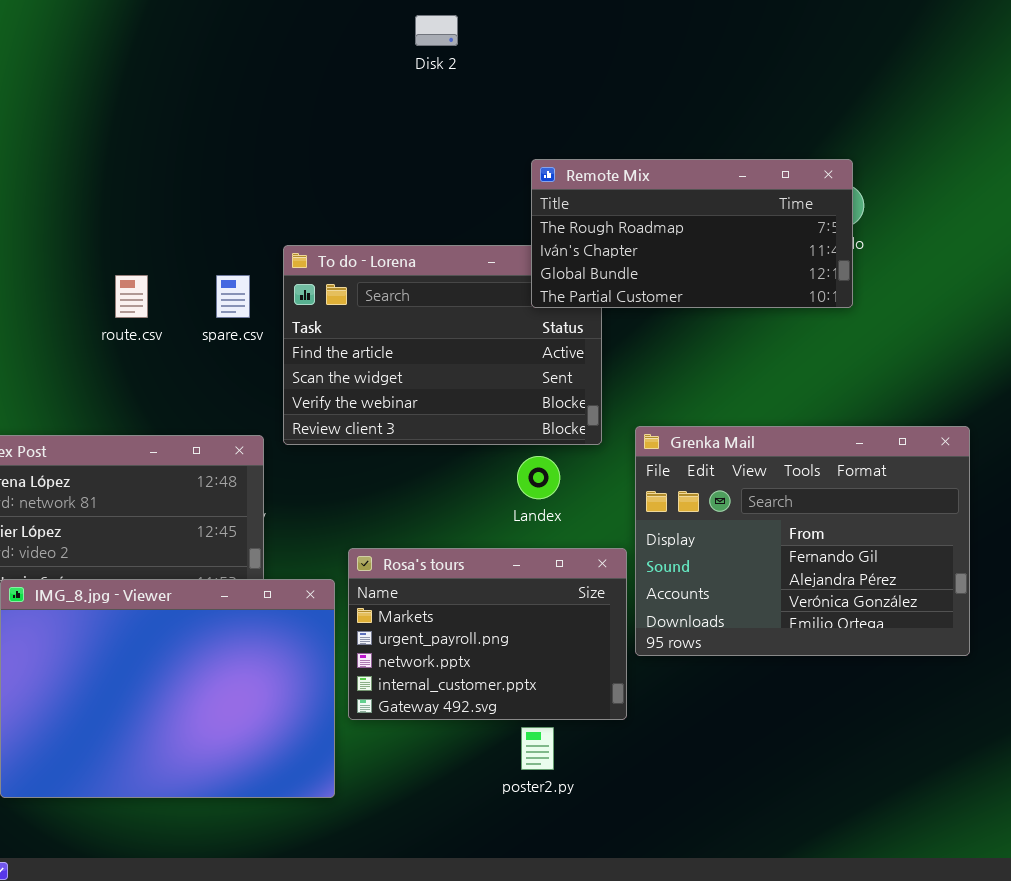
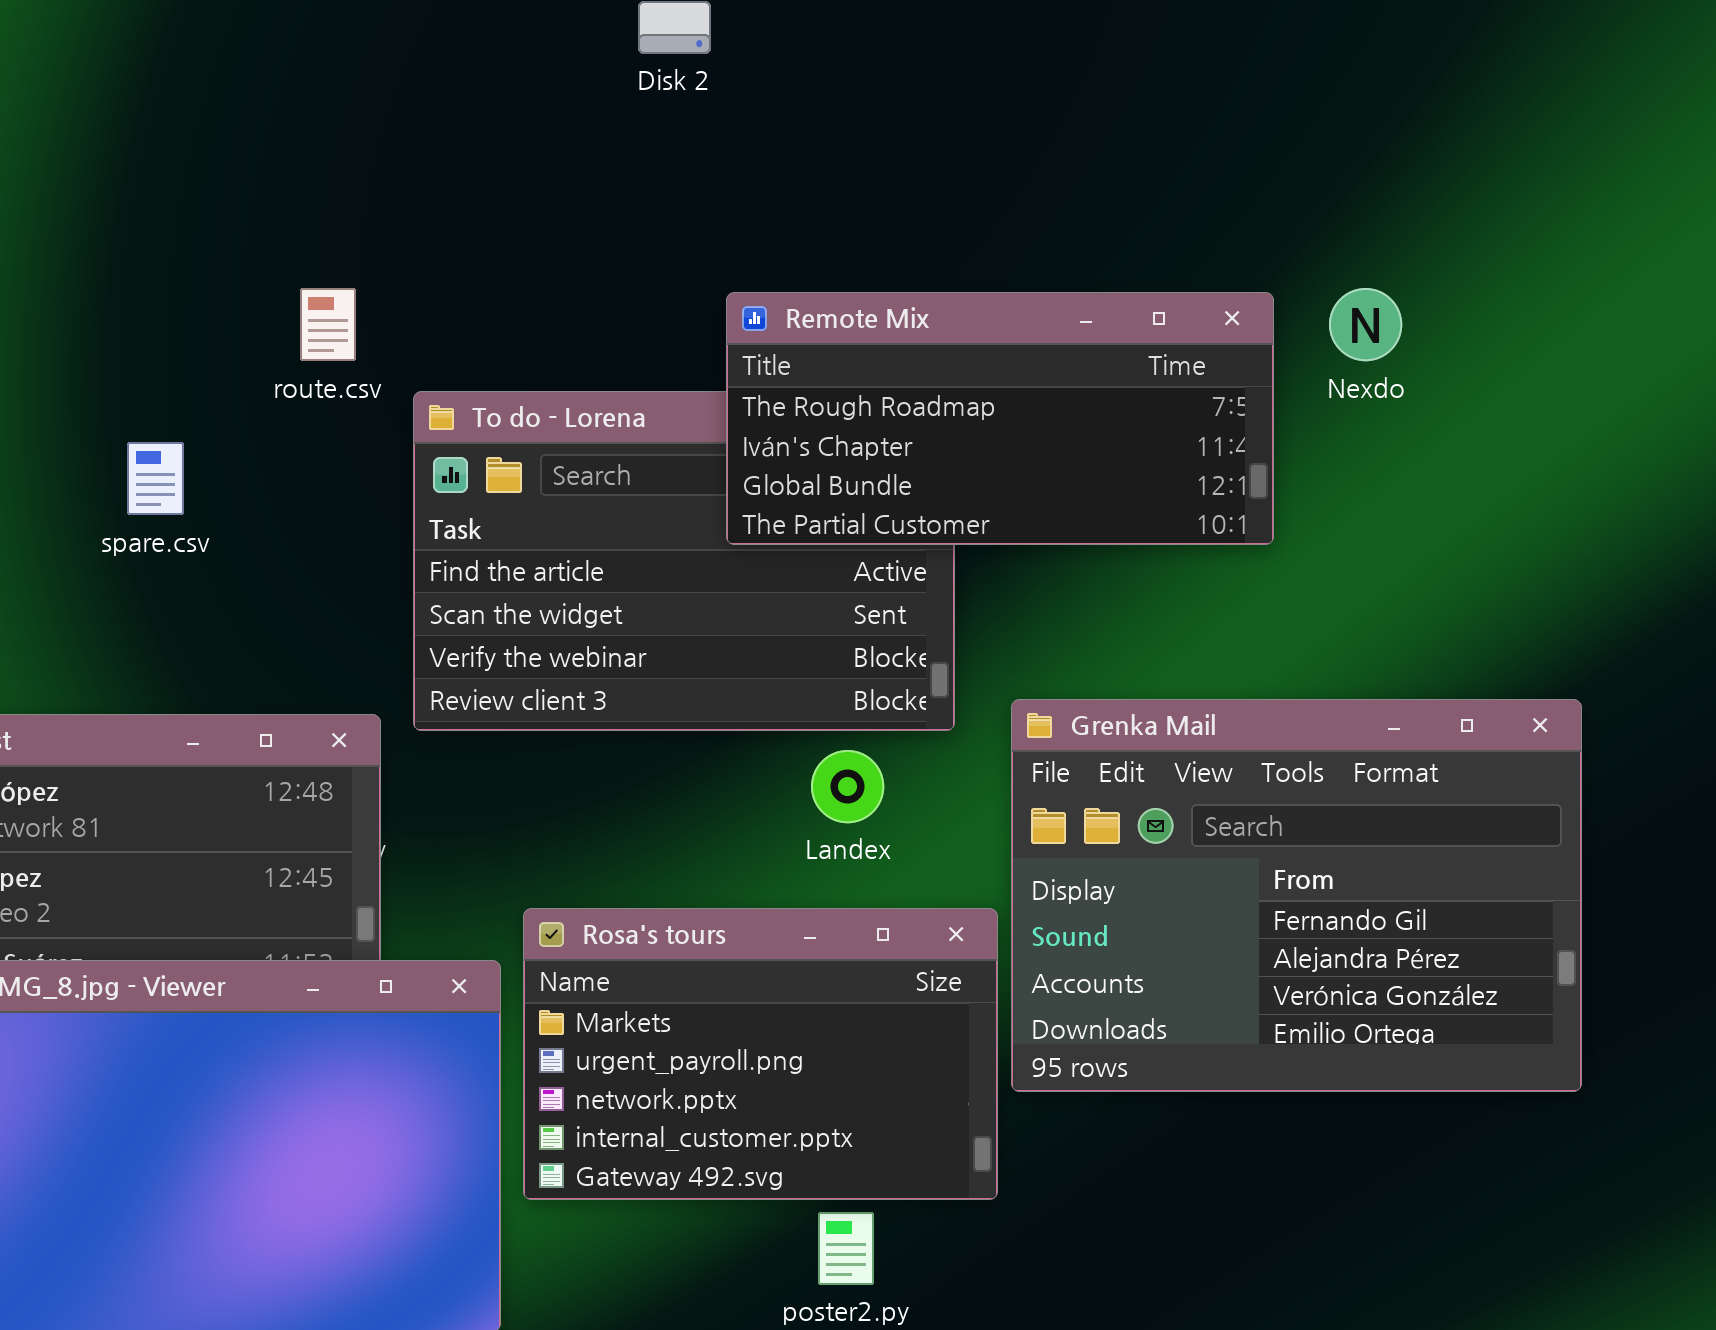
Remote Mix: [531,159,853,308] -> [726,292,1274,545], moved
route.csv: [115,275,148,318] -> [300,288,356,361], moved
spare.csv: [216,275,250,318] -> [127,442,184,515], moved

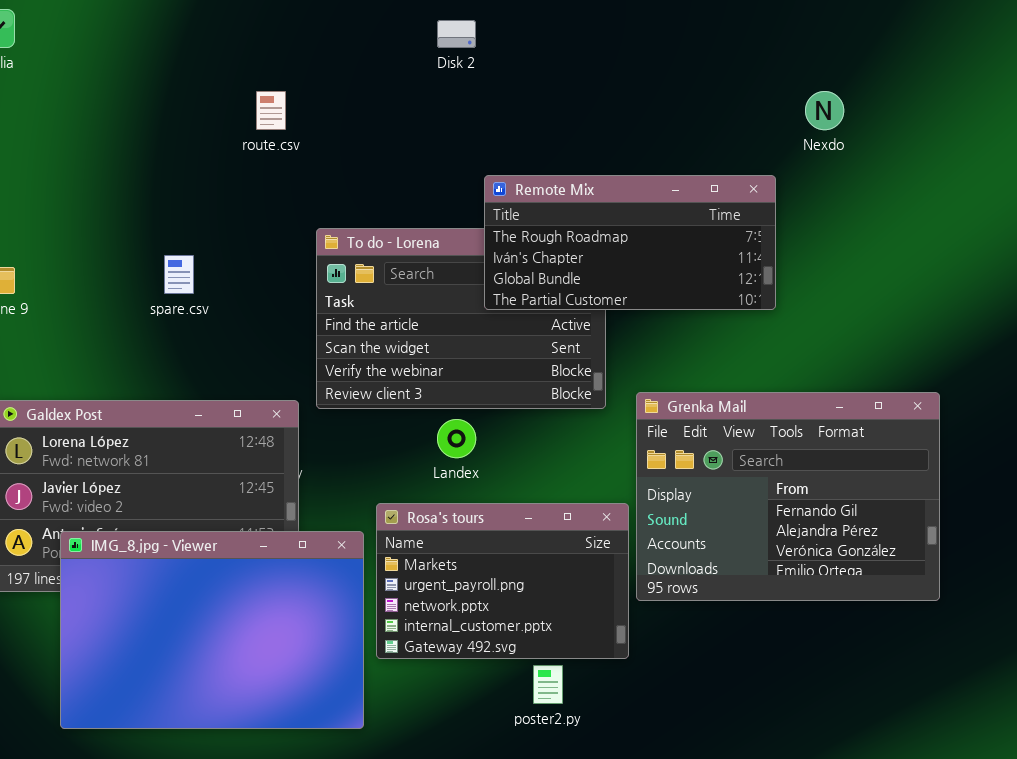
route.csv: [300,288,356,361] -> [256,91,286,130], moved
Nexdo: [1329,288,1402,361] -> [805,91,844,130], moved
Landex: [811,750,884,823] -> [437,419,476,458], moved

